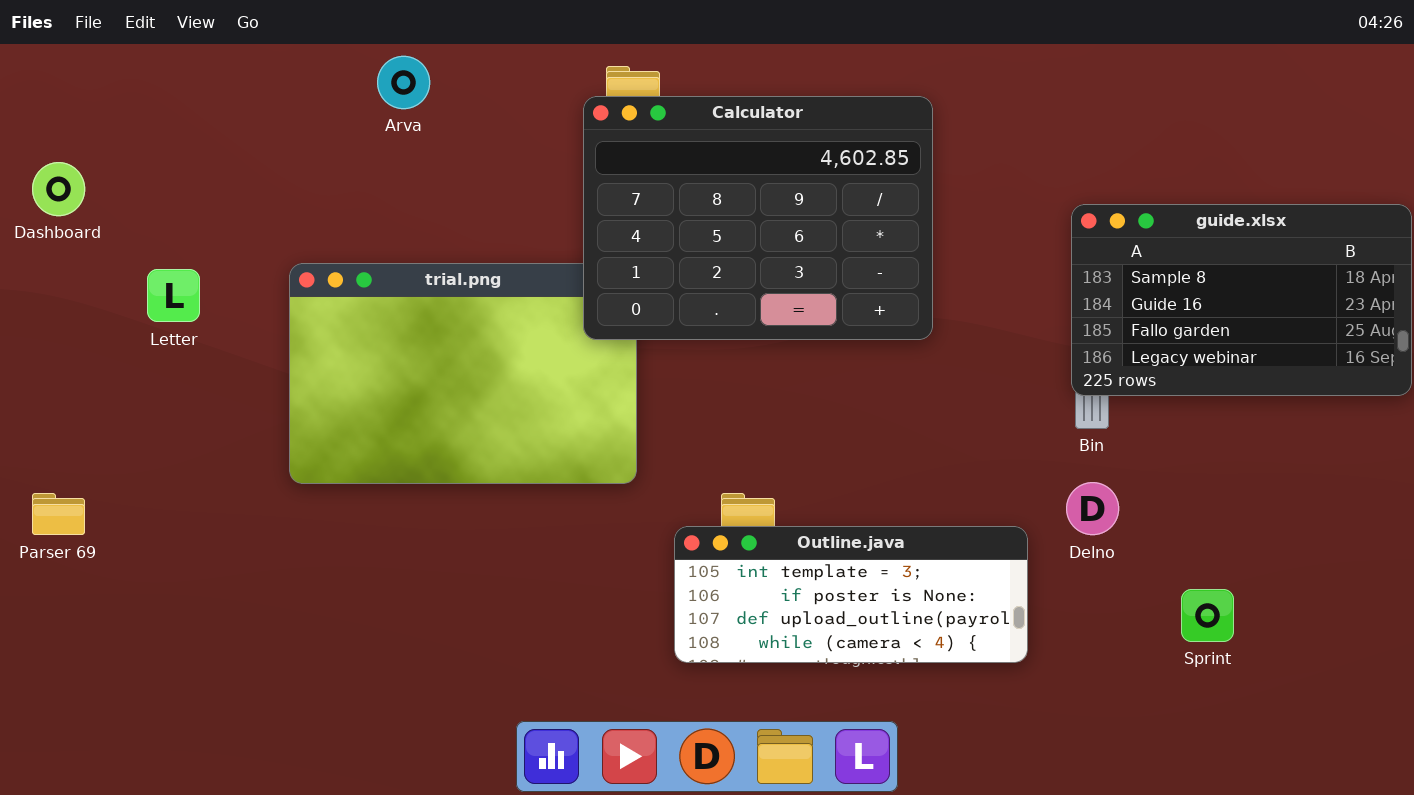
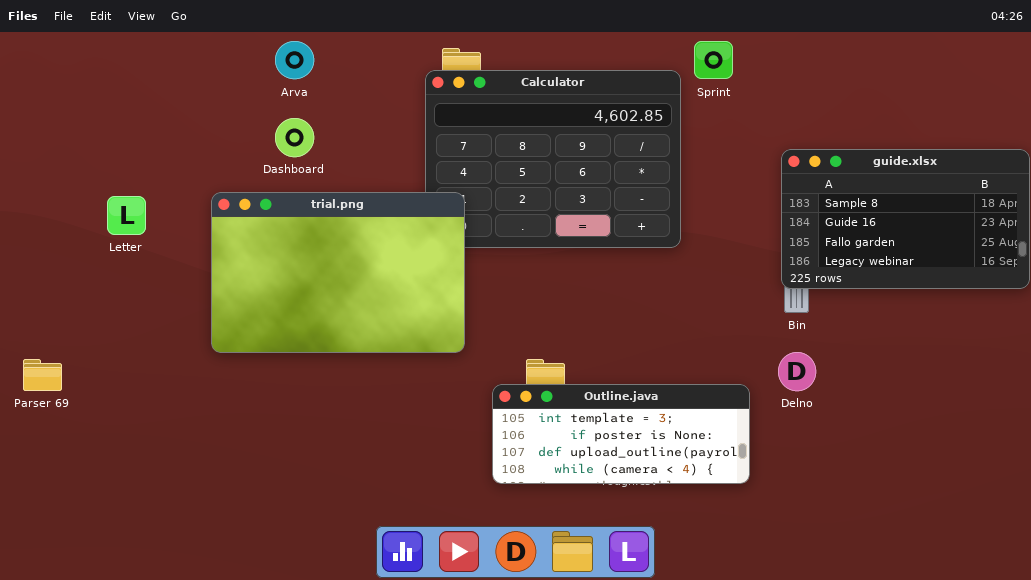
Dashboard: [32,162,85,216] -> [275,118,314,157], moved
trial.png: [289,263,637,484] -> [211,192,465,353], raised
Sprint: [1181,589,1234,642] -> [694,41,733,79], moved

